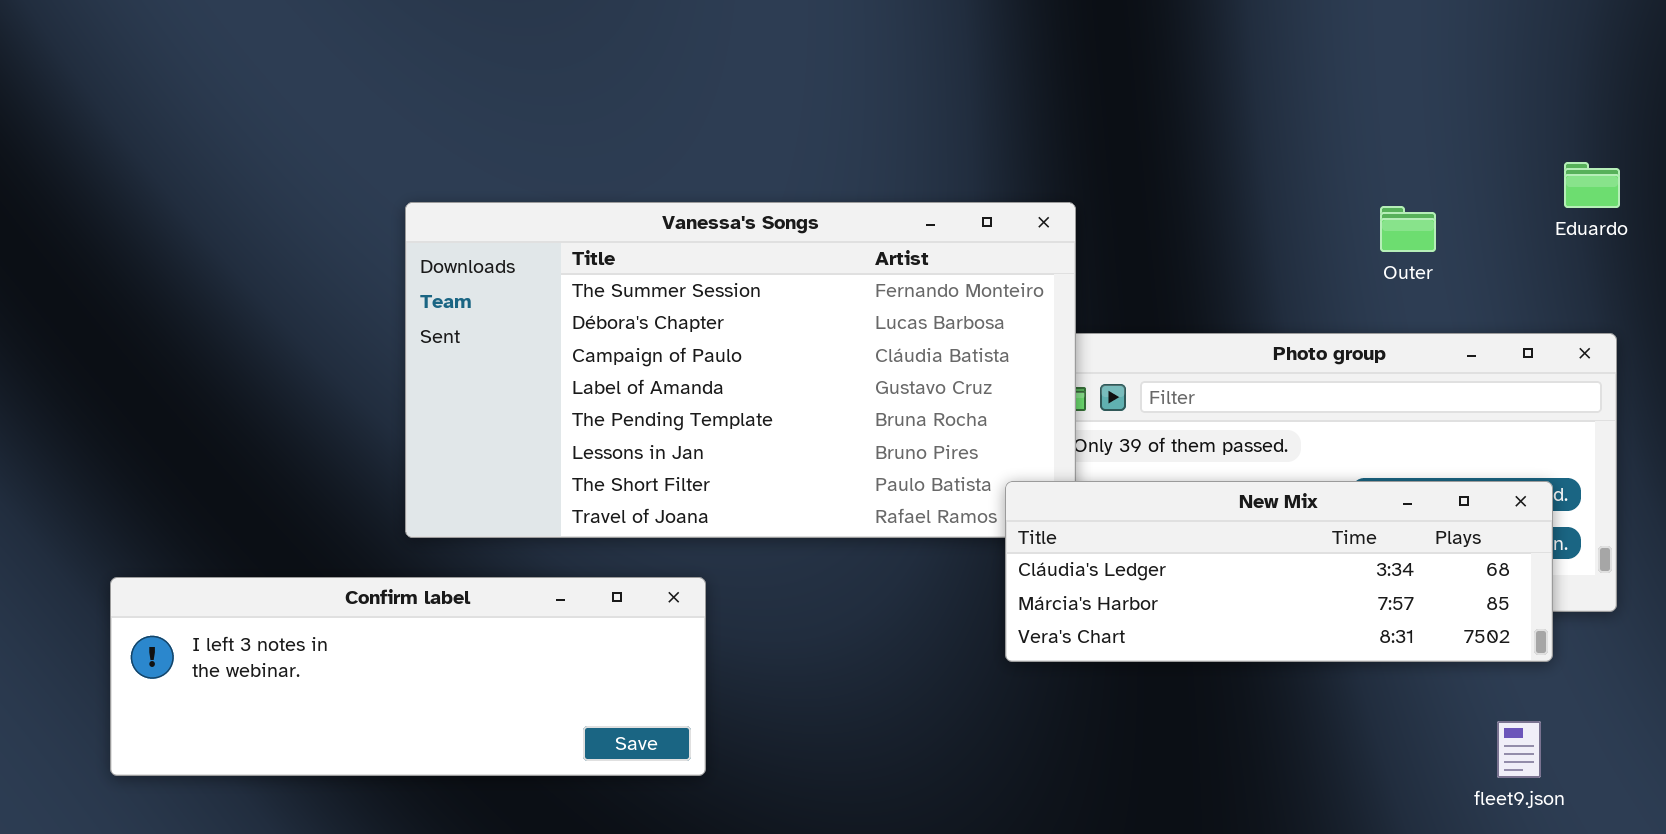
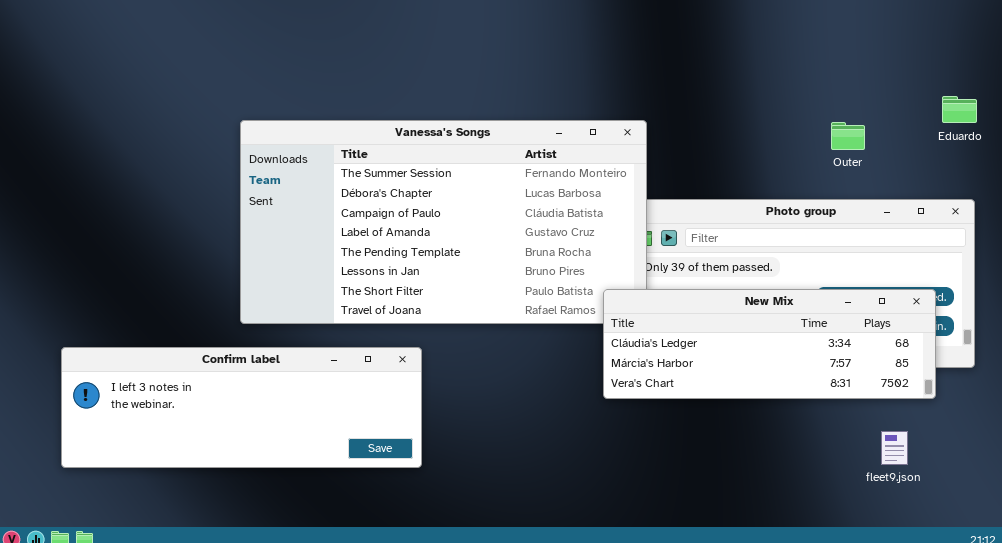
fleet9.json: [1497,721,1541,778] -> [881,431,908,465], moved

